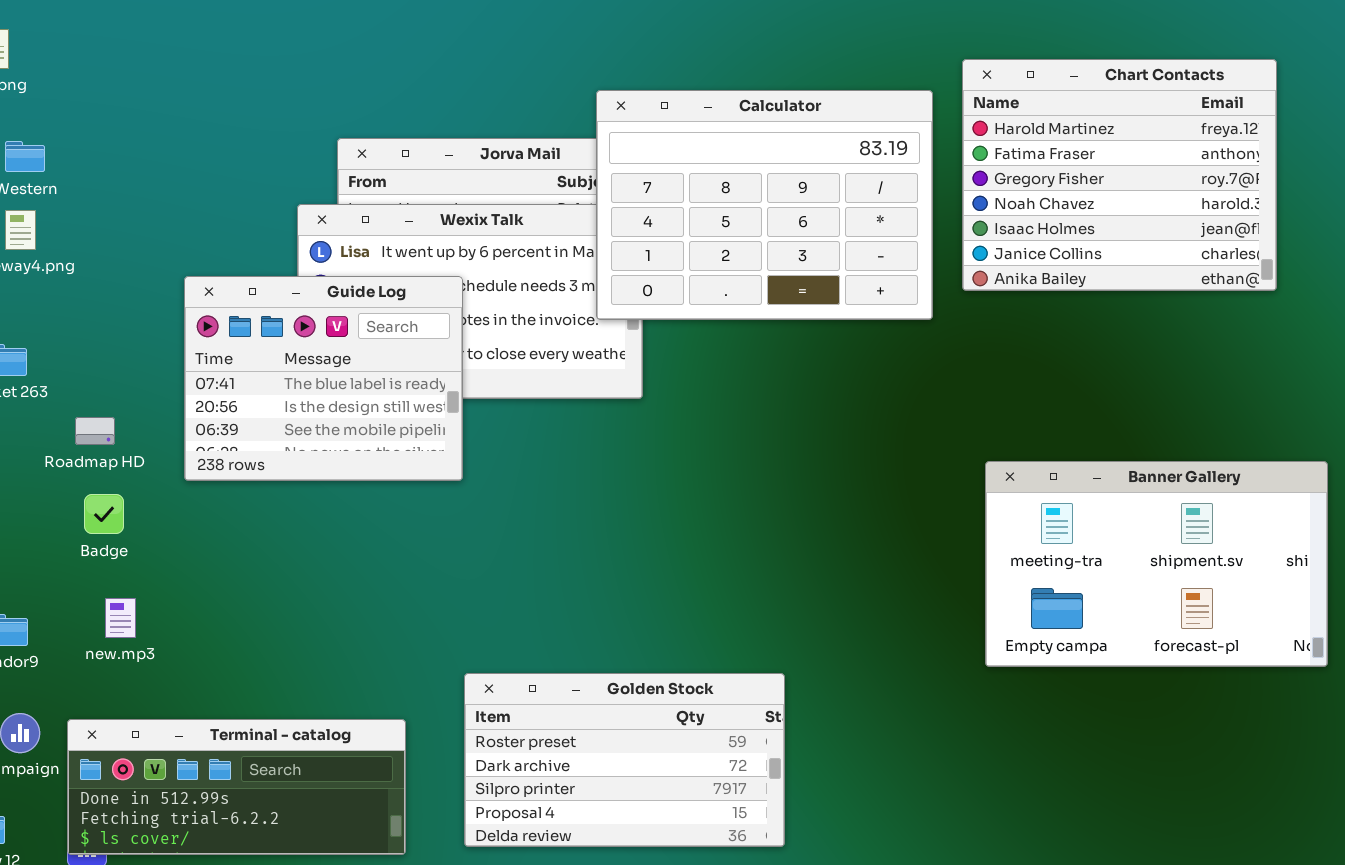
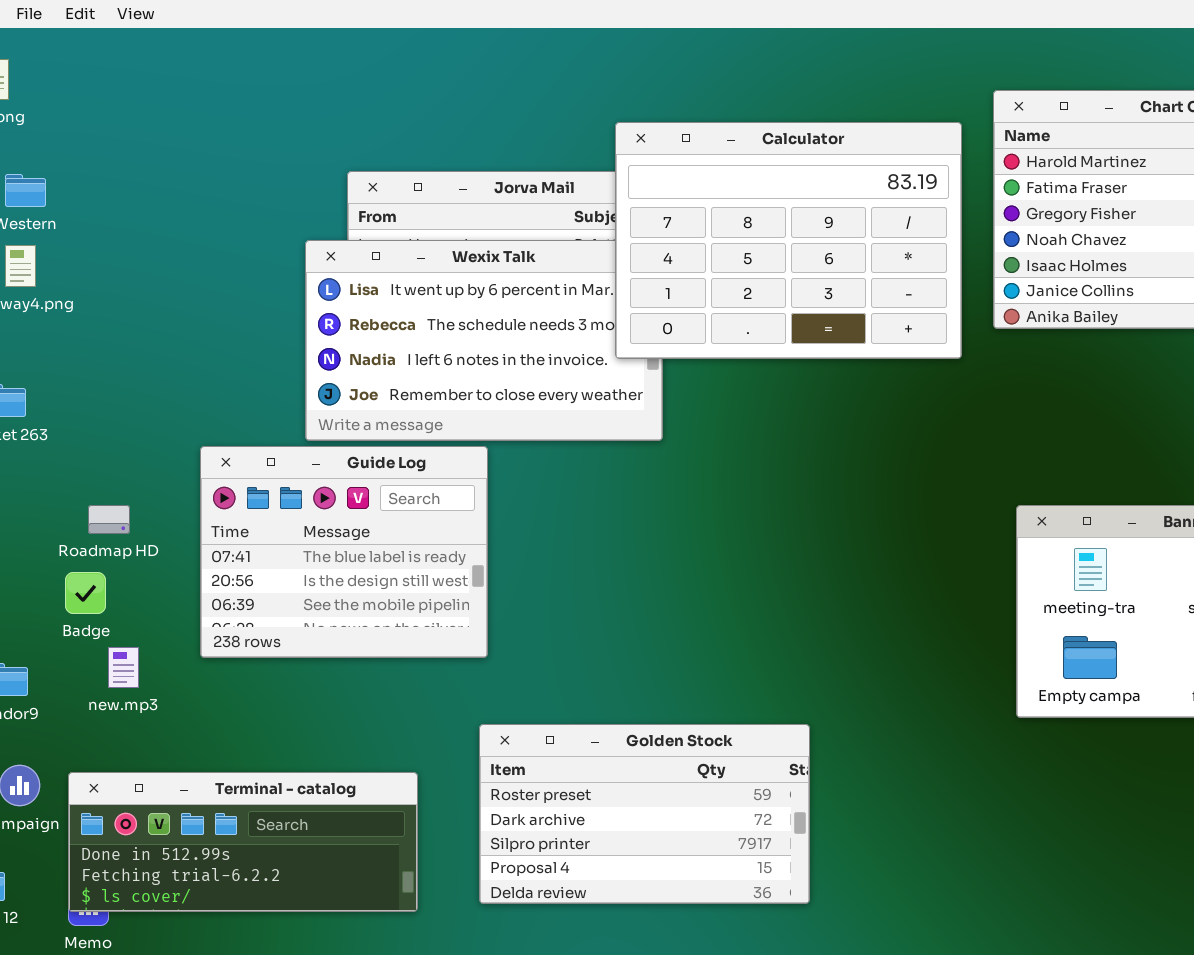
Guide Log: [184,276,463,481] -> [200,446,488,658], moved
Roadmap HD: [75,417,115,445] -> [88,505,130,534], moved
Badge: [84,494,124,534] -> [65,572,106,614], moved

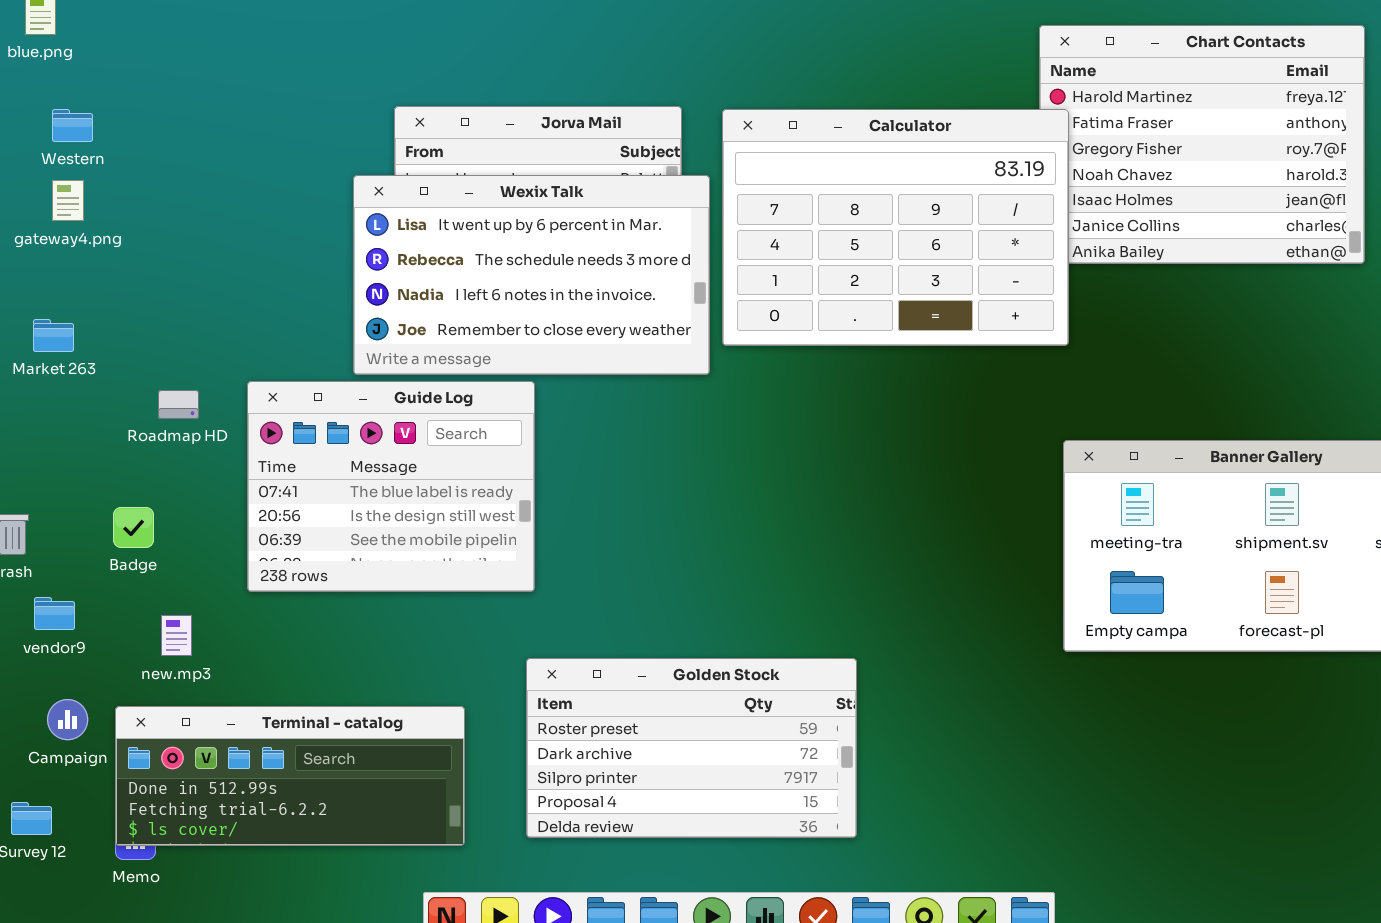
Calculator: [615,122,962,359] -> [722,109,1069,346], moved
Roadmap HD: [88,505,130,534] -> [158,390,199,419], moved
new.mp3: [108,647,139,688] -> [161,615,192,656], moved

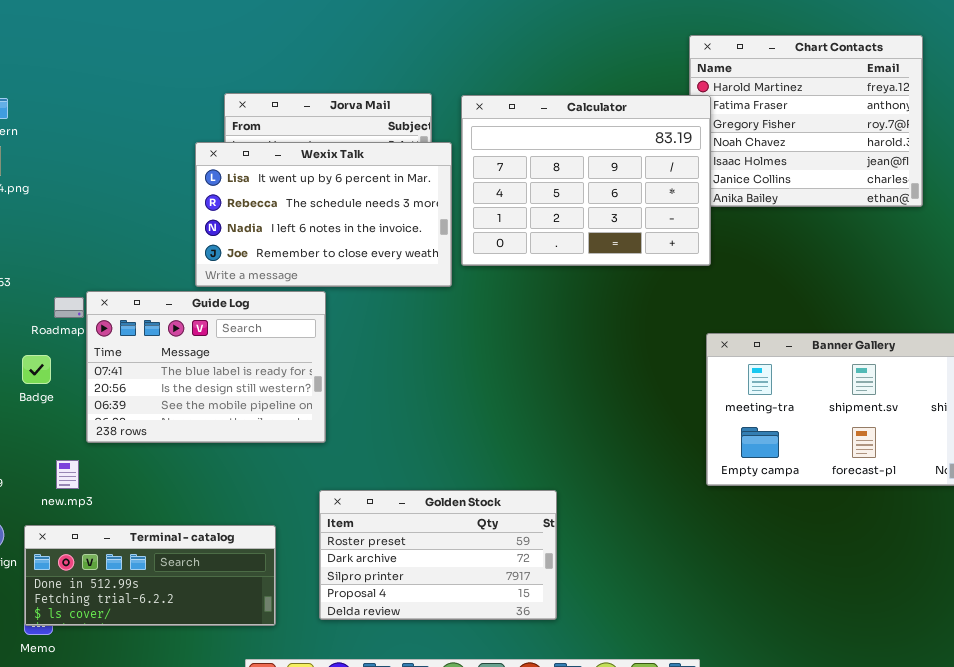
Guide Log: [247,381,535,592] -> [86,291,326,443], resized
Badge: [113,507,154,548] -> [22,355,51,384], moved

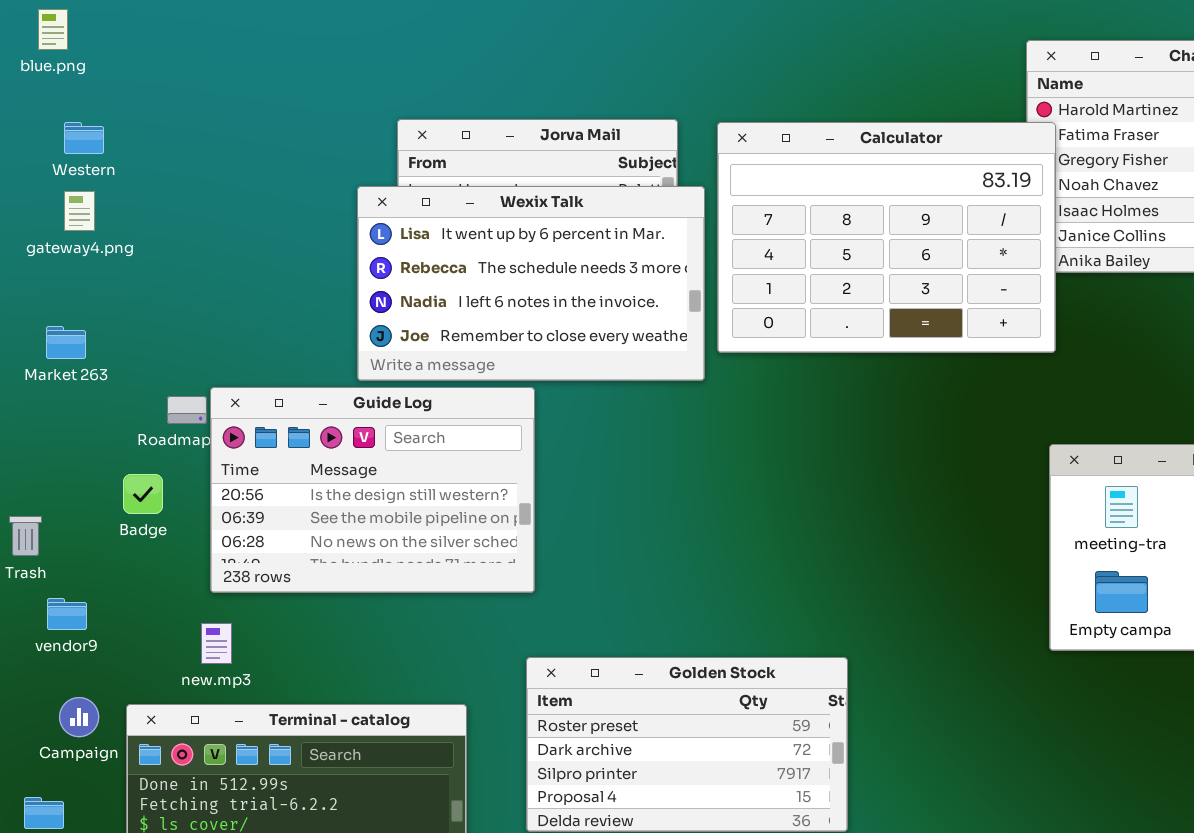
Guide Log: [86,291,326,443] -> [210,387,535,593], scrolled down 1 row
new.mp3: [56,460,79,489] -> [201,623,232,664], moved

